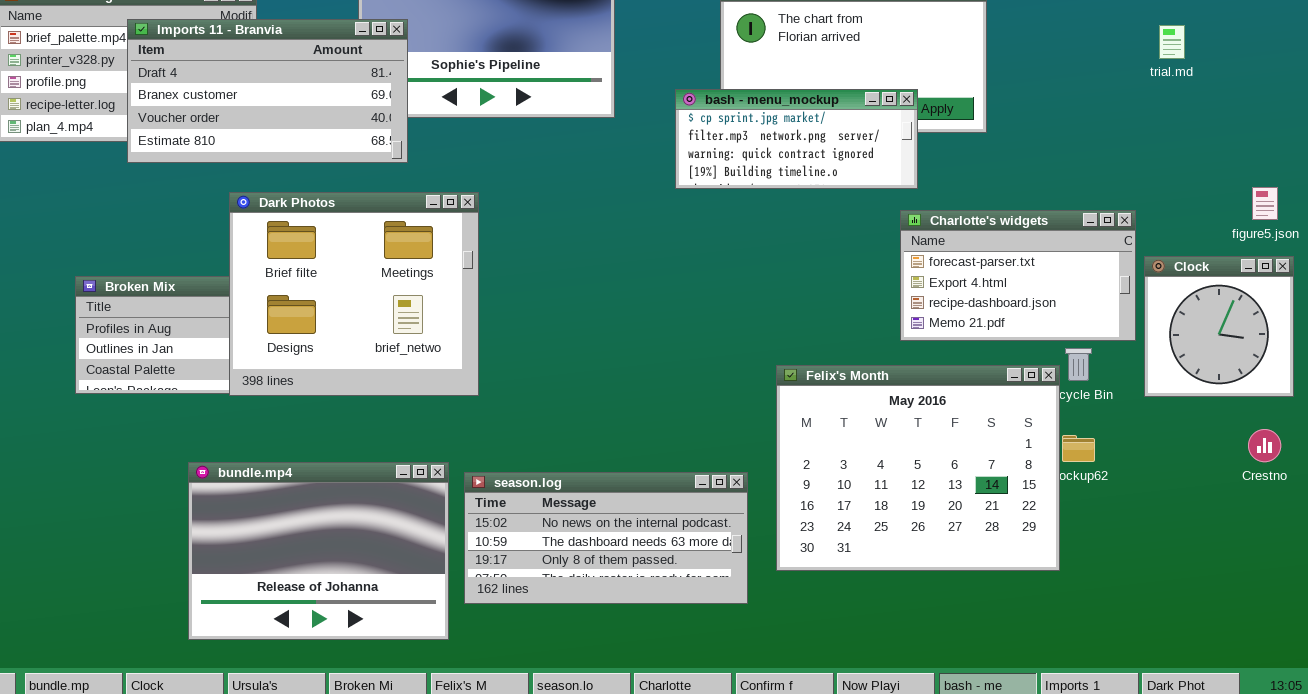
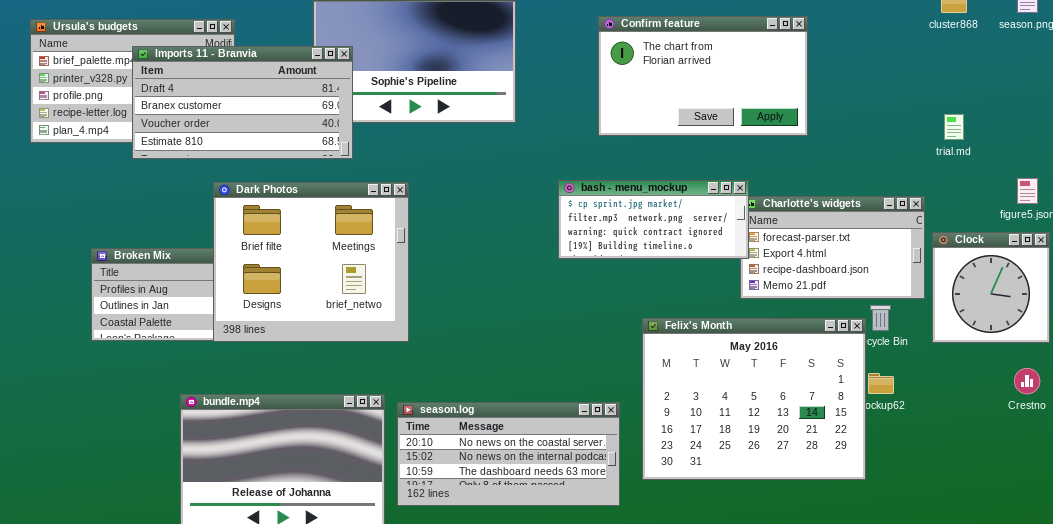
trial.md: [1159,25,1185,59] -> [944,114,964,140], moved
bash - menu_mockup: [675,89,918,189] -> [558,180,749,259], moved
season.log: [464,472,748,604] -> [397,402,620,506], scrolled up 1 row

